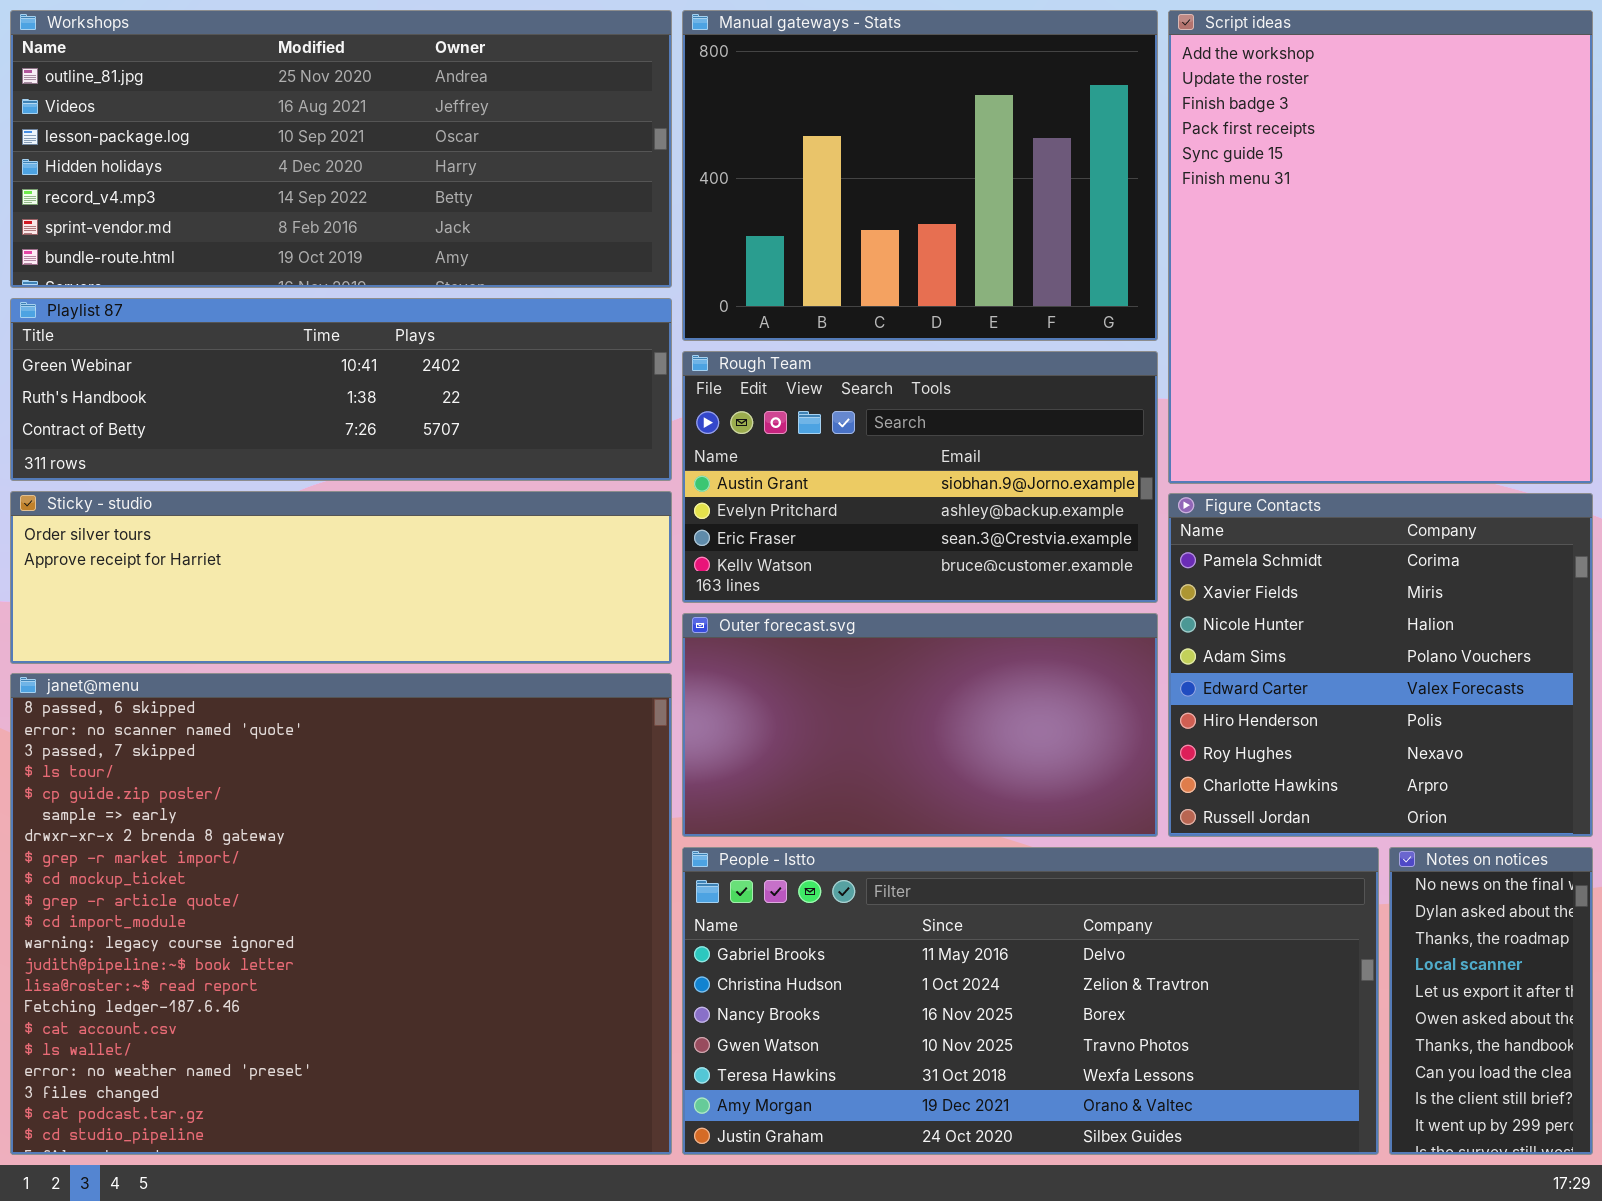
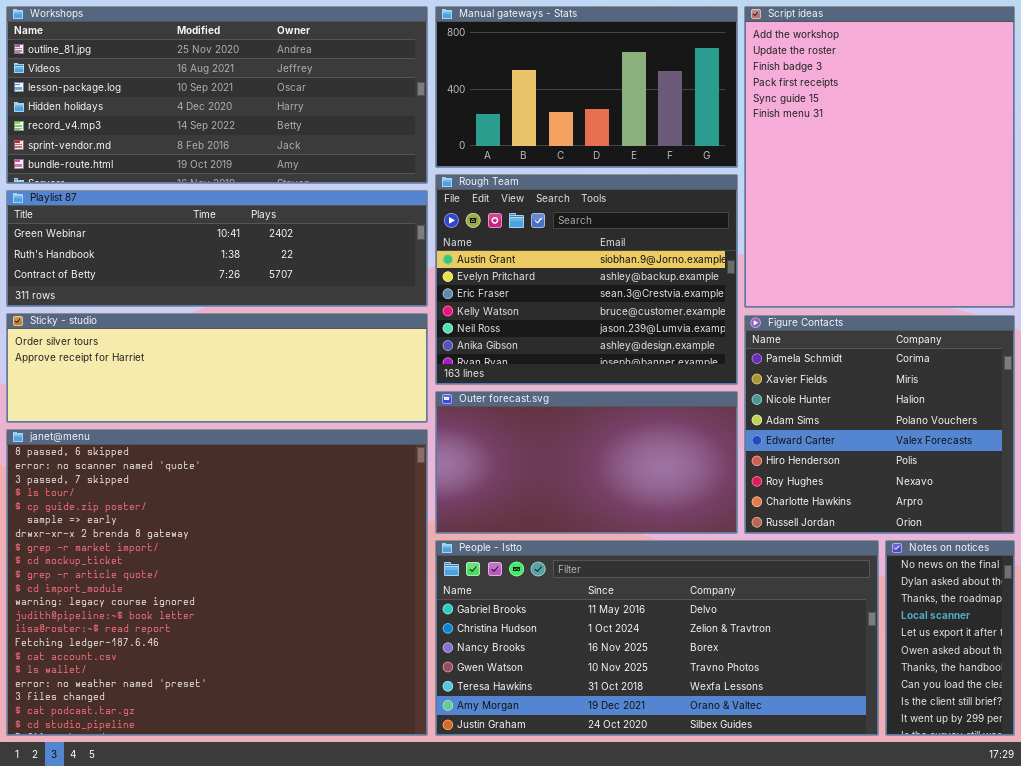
Manual gateways - Stats: [682,10,1158,341] -> [435,6,738,168], resized
Rough Team: [682,351,1158,603] -> [435,174,738,385], resized

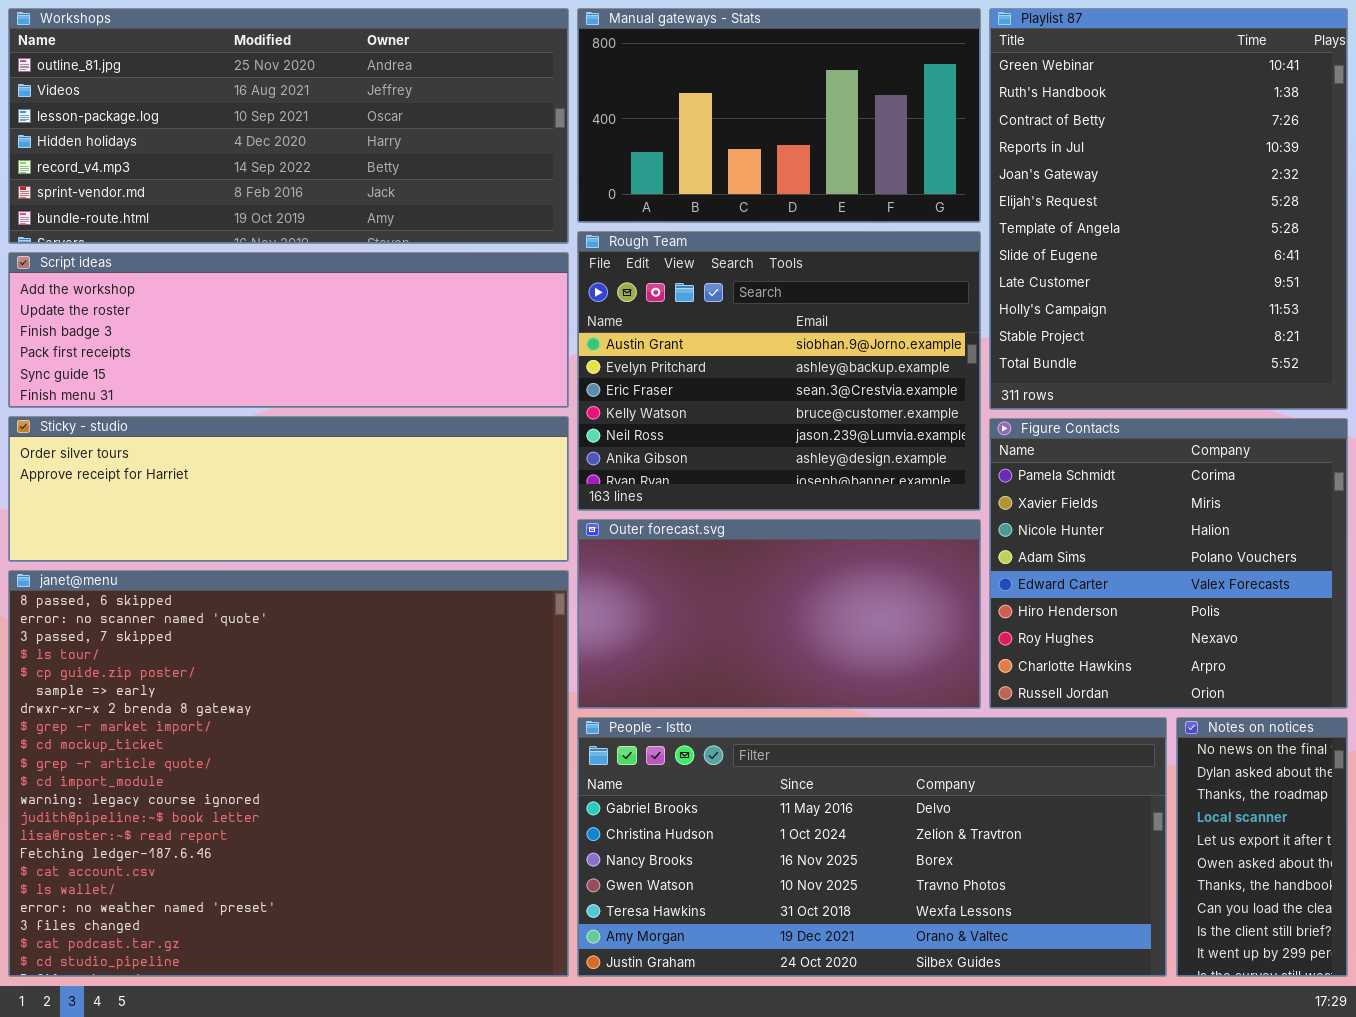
Script ideas: [744,6,1015,308] -> [8,252,569,408], moved, resized
Playlist 87: [6,190,428,307] -> [989,8,1348,410], moved, resized

